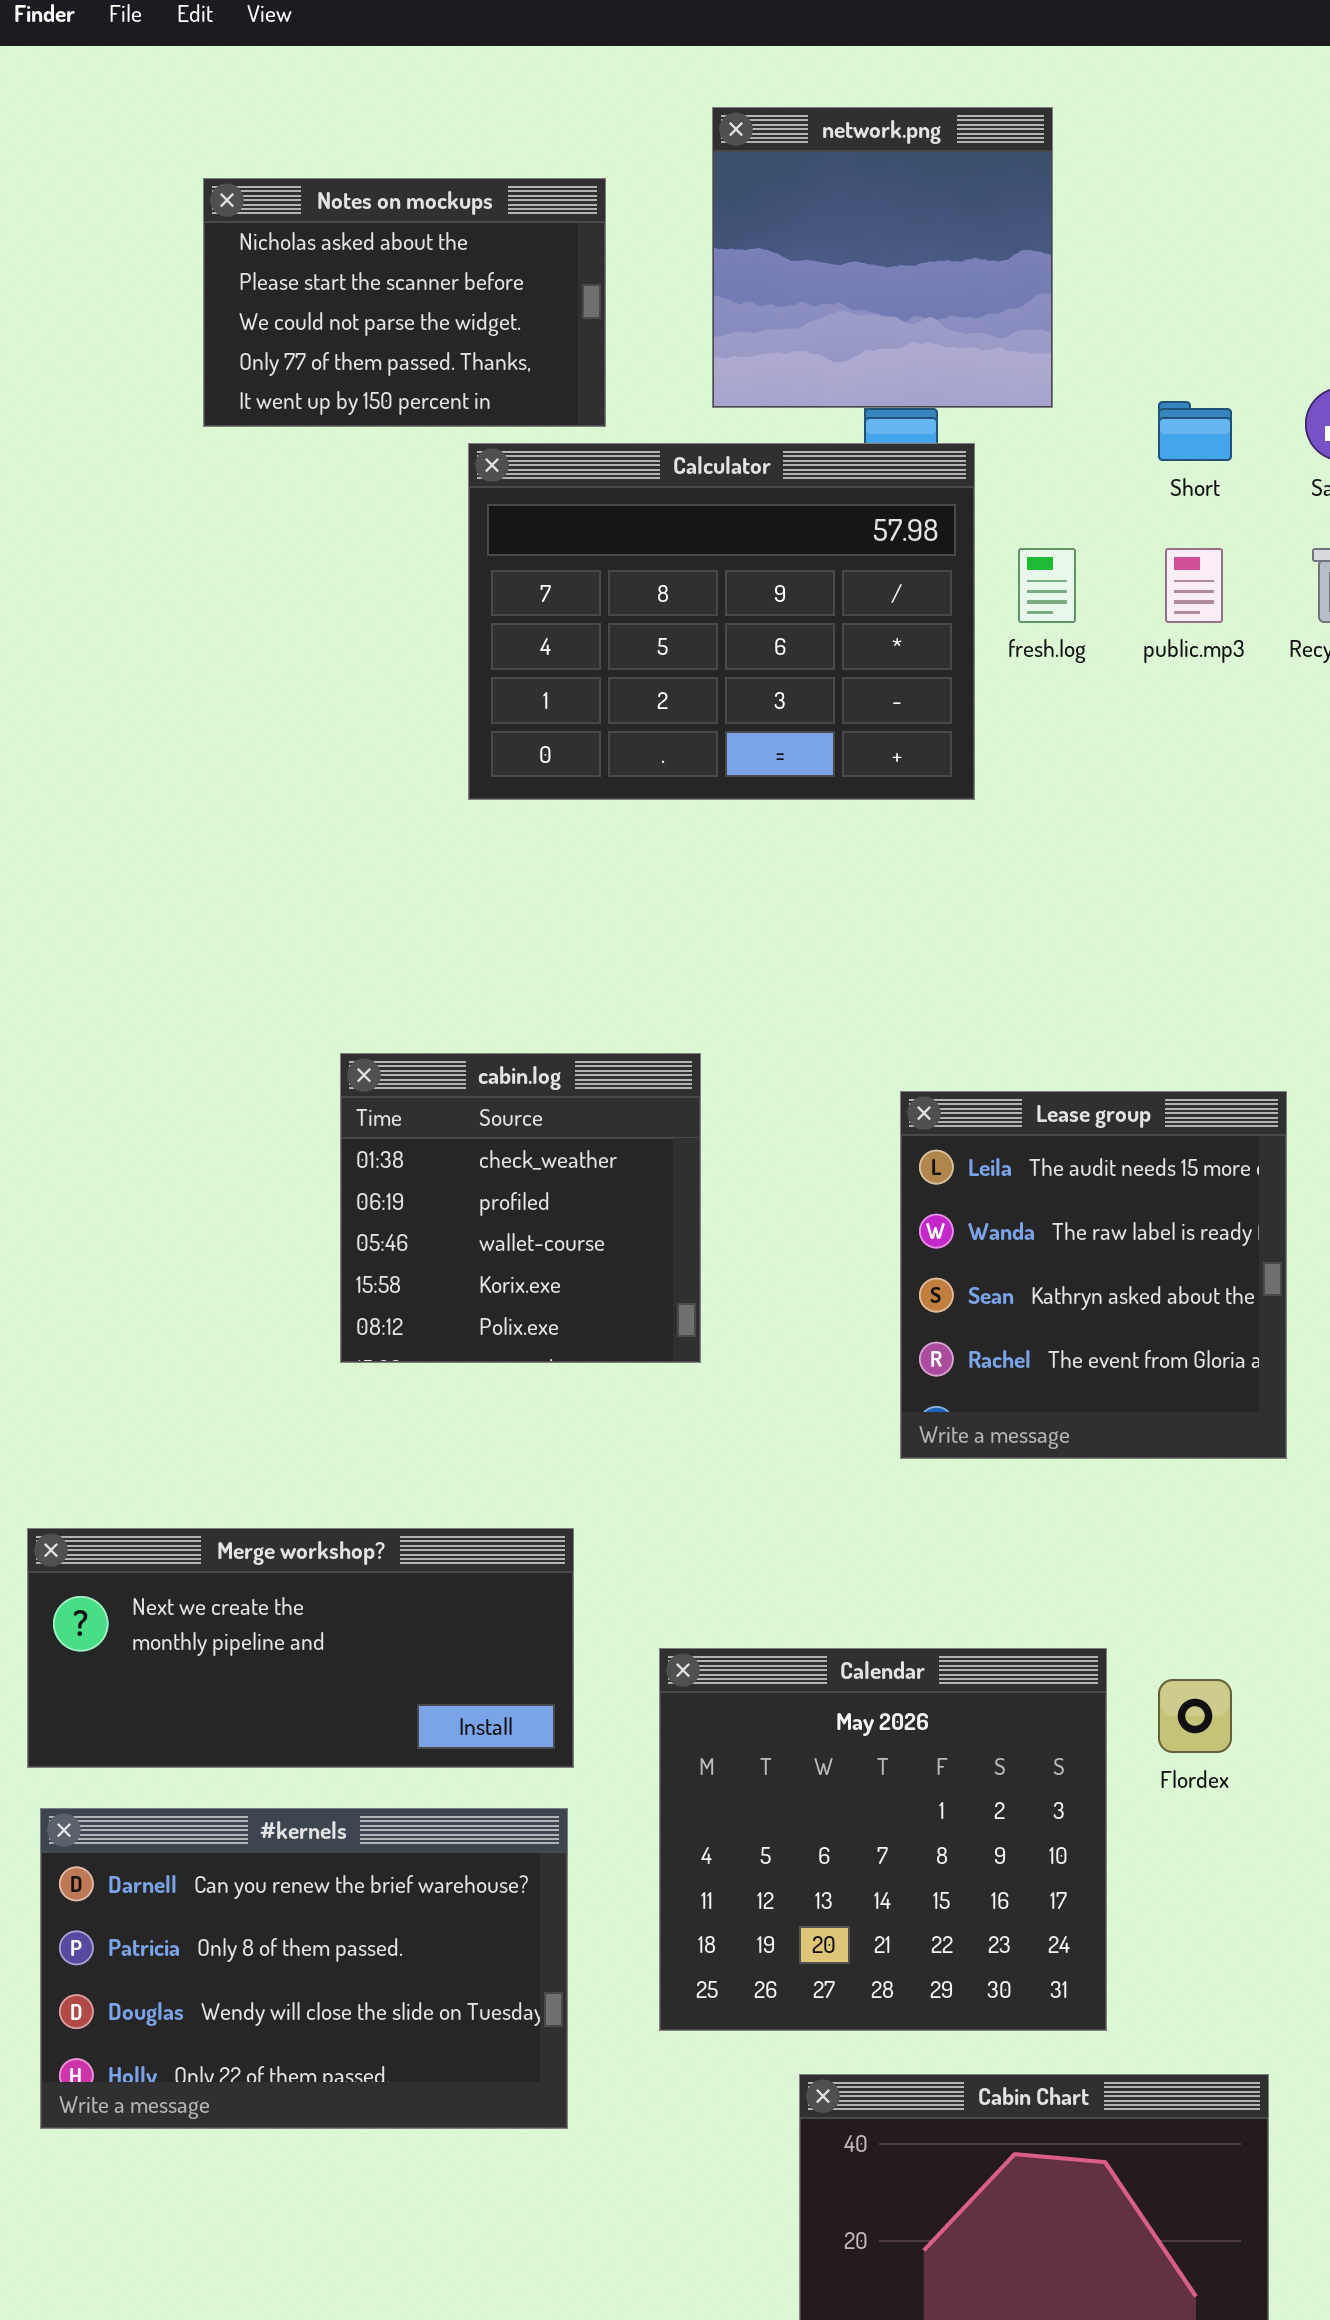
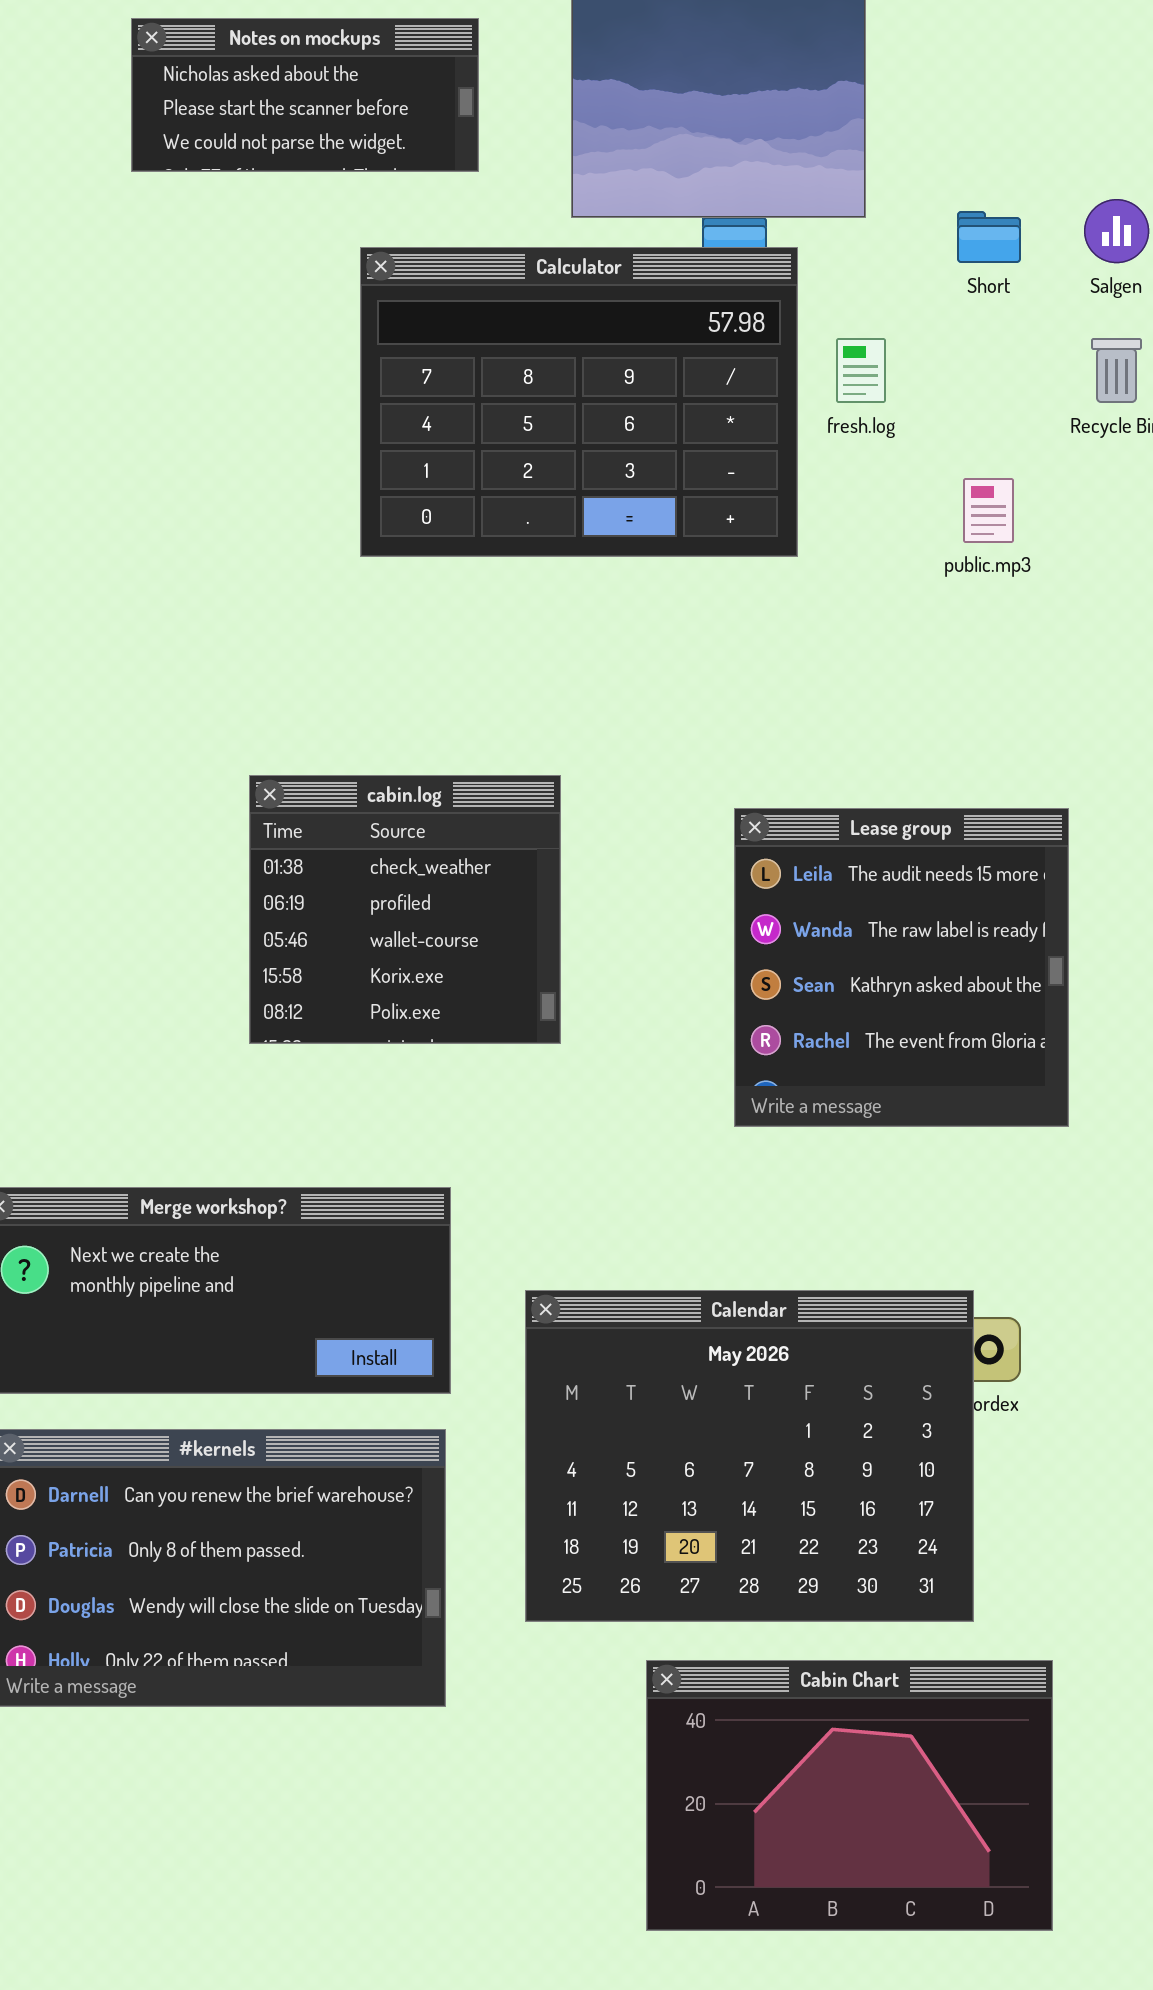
Notes on mockups: [203,178,606,427] -> [131,18,479,172], resized
public.mp3: [1165,548,1223,623] -> [963,478,1014,543], moved
Calendar: [659,1648,1107,2031] -> [525,1290,974,1622], resized

